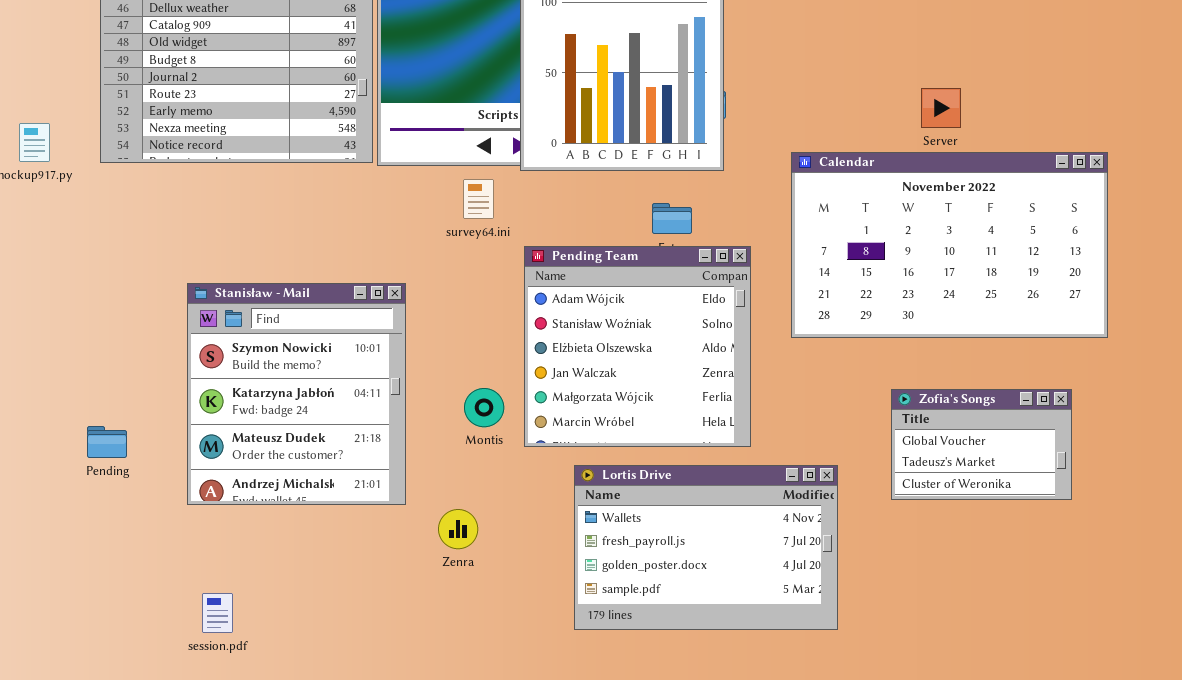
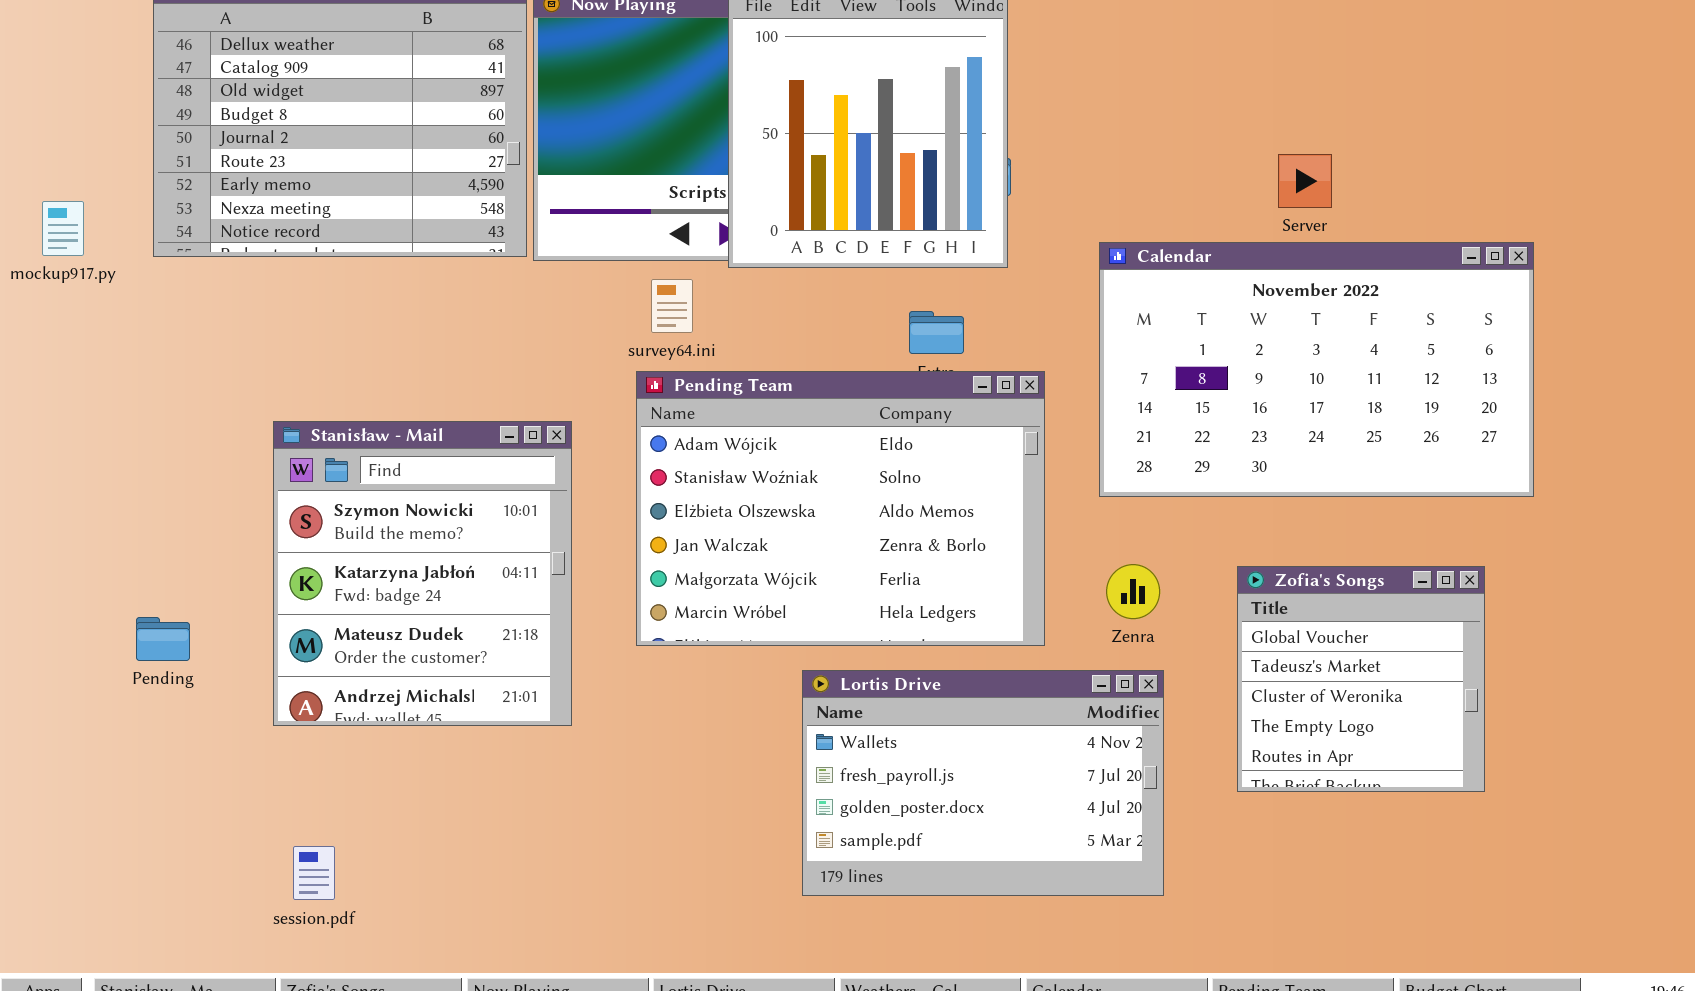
Pending Team: [524,246,751,447] -> [636,371,1045,646], resized
Zofia's Songs: [891,389,1072,500] -> [1237,566,1485,792], resized
Zenra: [438,509,478,549] -> [1106,564,1160,619], moved

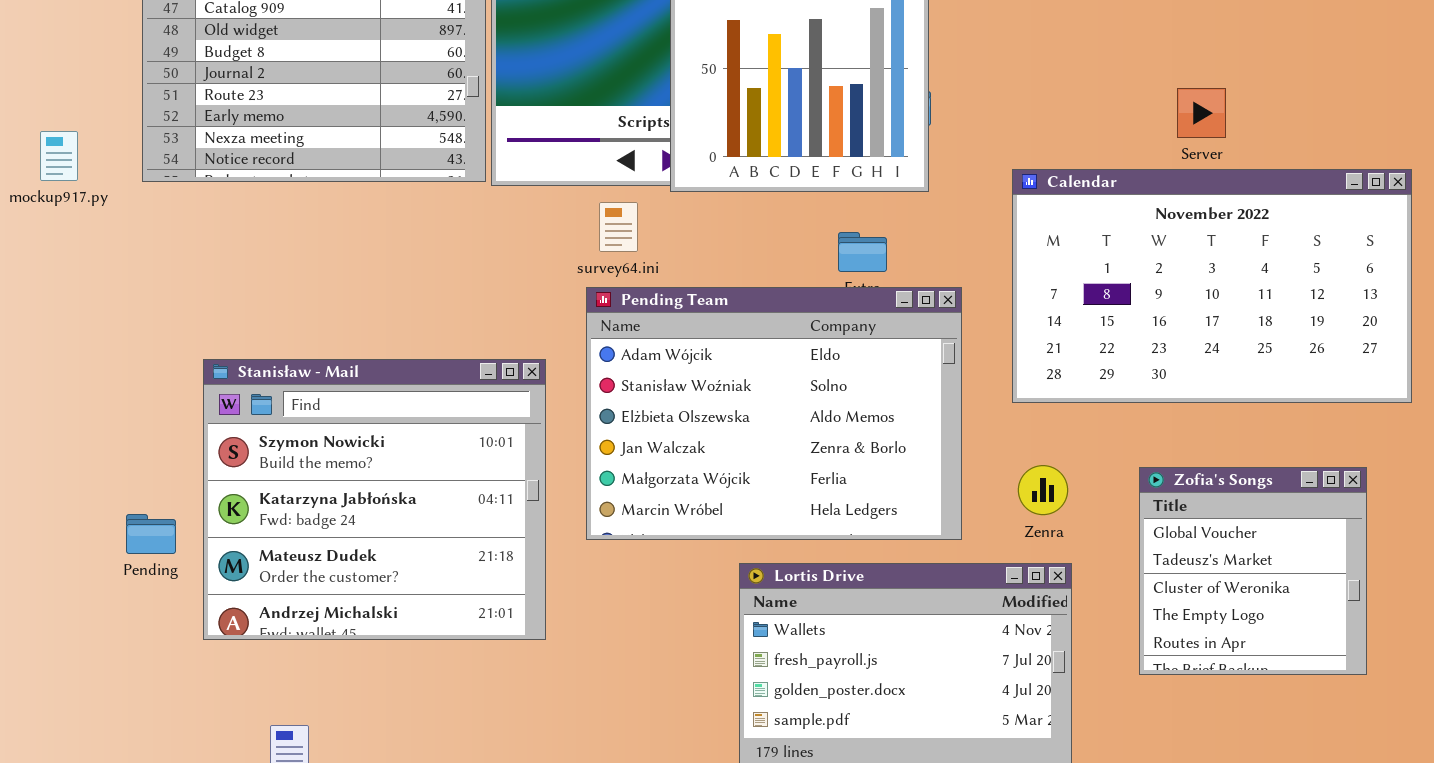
Stanisław - Mail: [273,421,572,726] -> [203,359,546,640], moved, resized

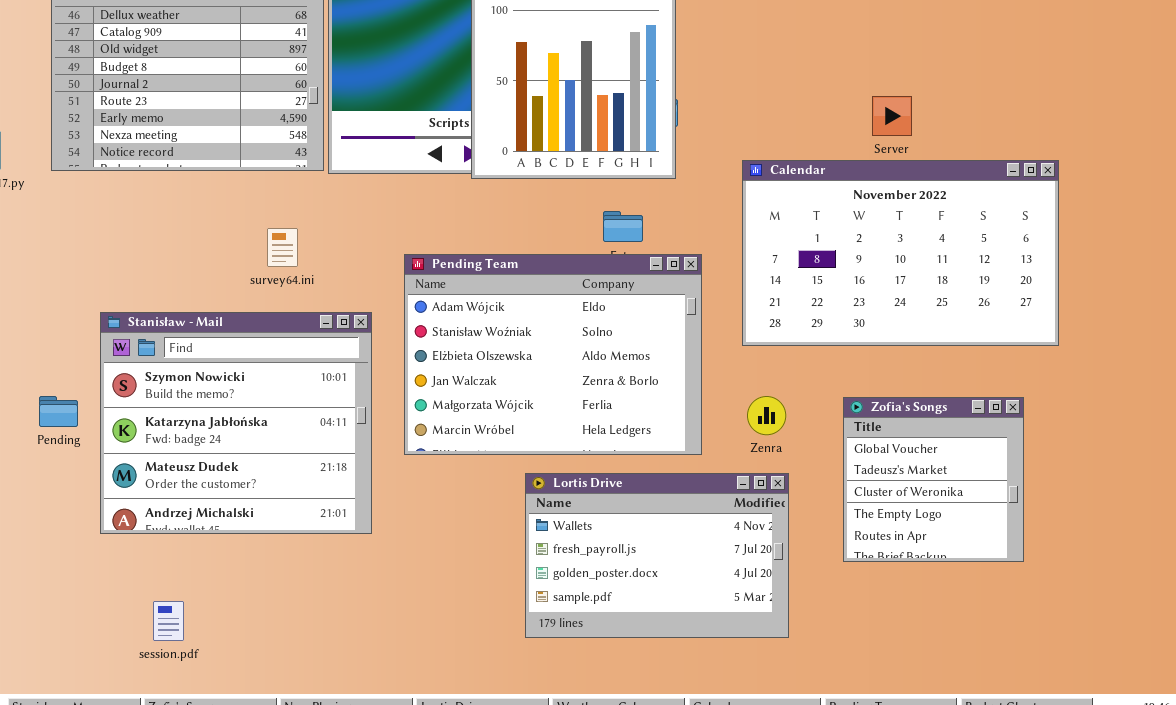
survey64.ini: [599,202,638,252] -> [267,228,298,267], moved
Pending: [126,514,176,554] -> [39,396,78,427], moved

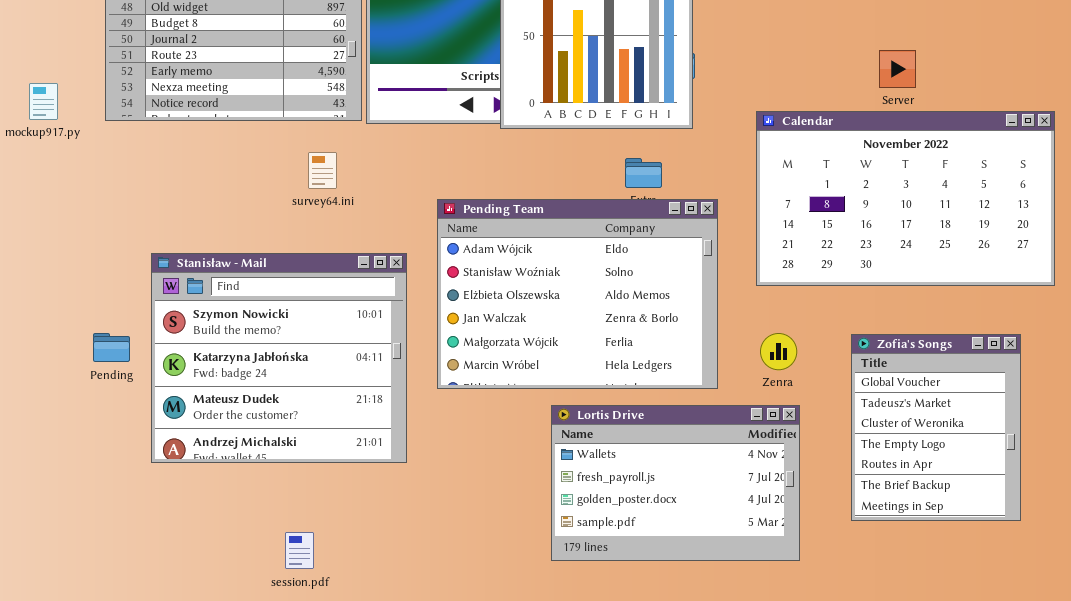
survey64.ini: [267,228,298,267] -> [308,152,337,189], moved
Zofia's Songs: [843,397,1024,562] -> [851,334,1021,521], resized
session.pdf: [153,601,184,641] -> [285,532,314,569], moved

